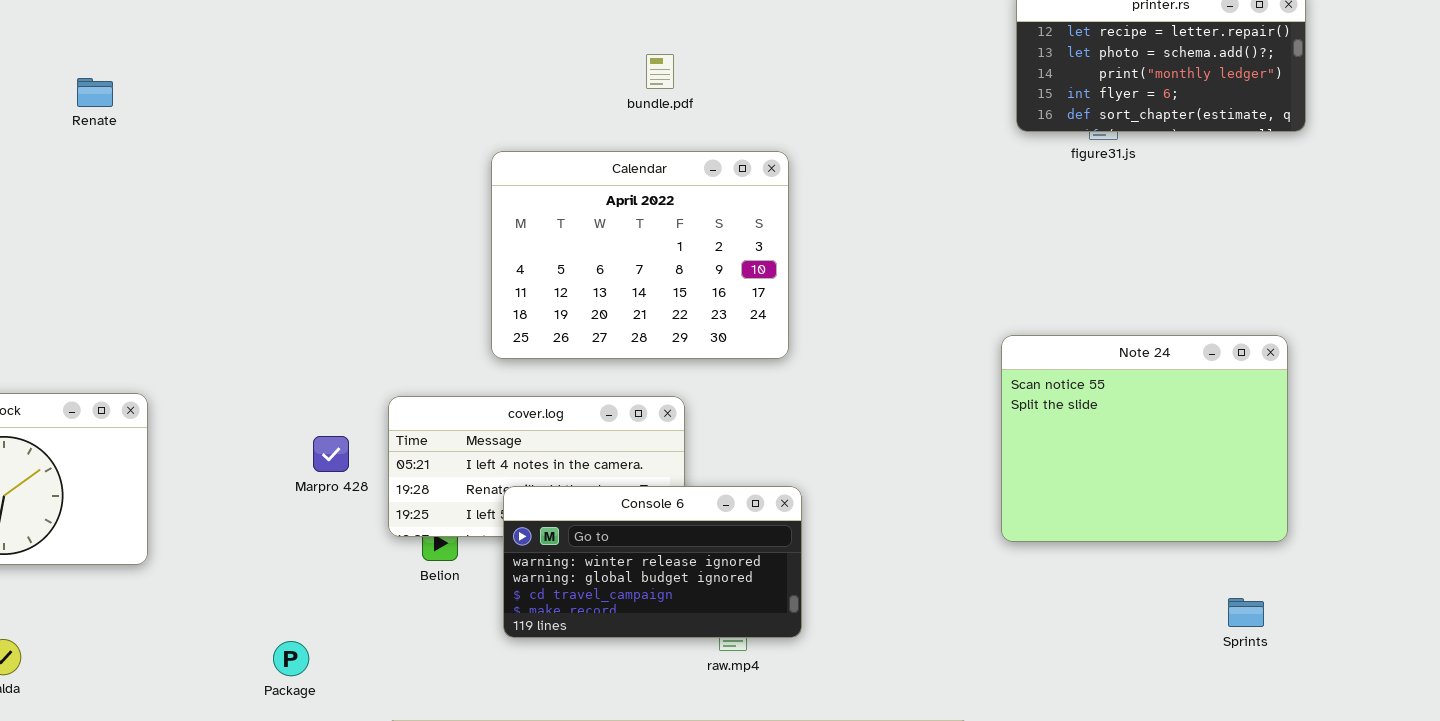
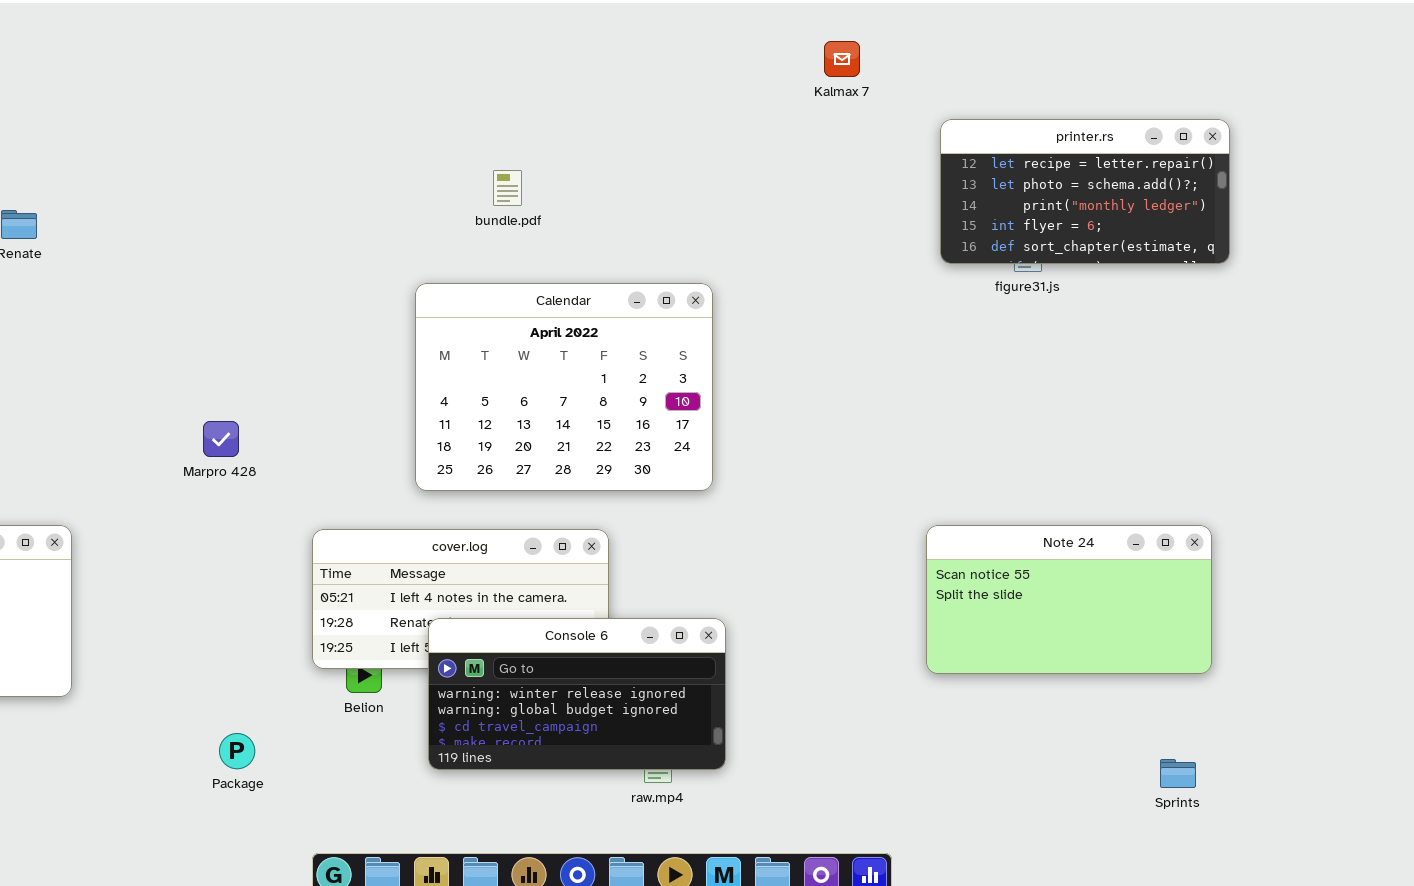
bundle.pdf: [646,54,674,89] -> [493,170,522,206], moved
Note 24: [1001,335,1288,542] -> [926,525,1212,674], resized
Marpro 428: [313,436,349,472] -> [203,421,239,457], moved
Sprints: [1228,598,1264,627] -> [1160,759,1196,788], moved
Package: [273,641,309,676] -> [219,733,255,769], moved

